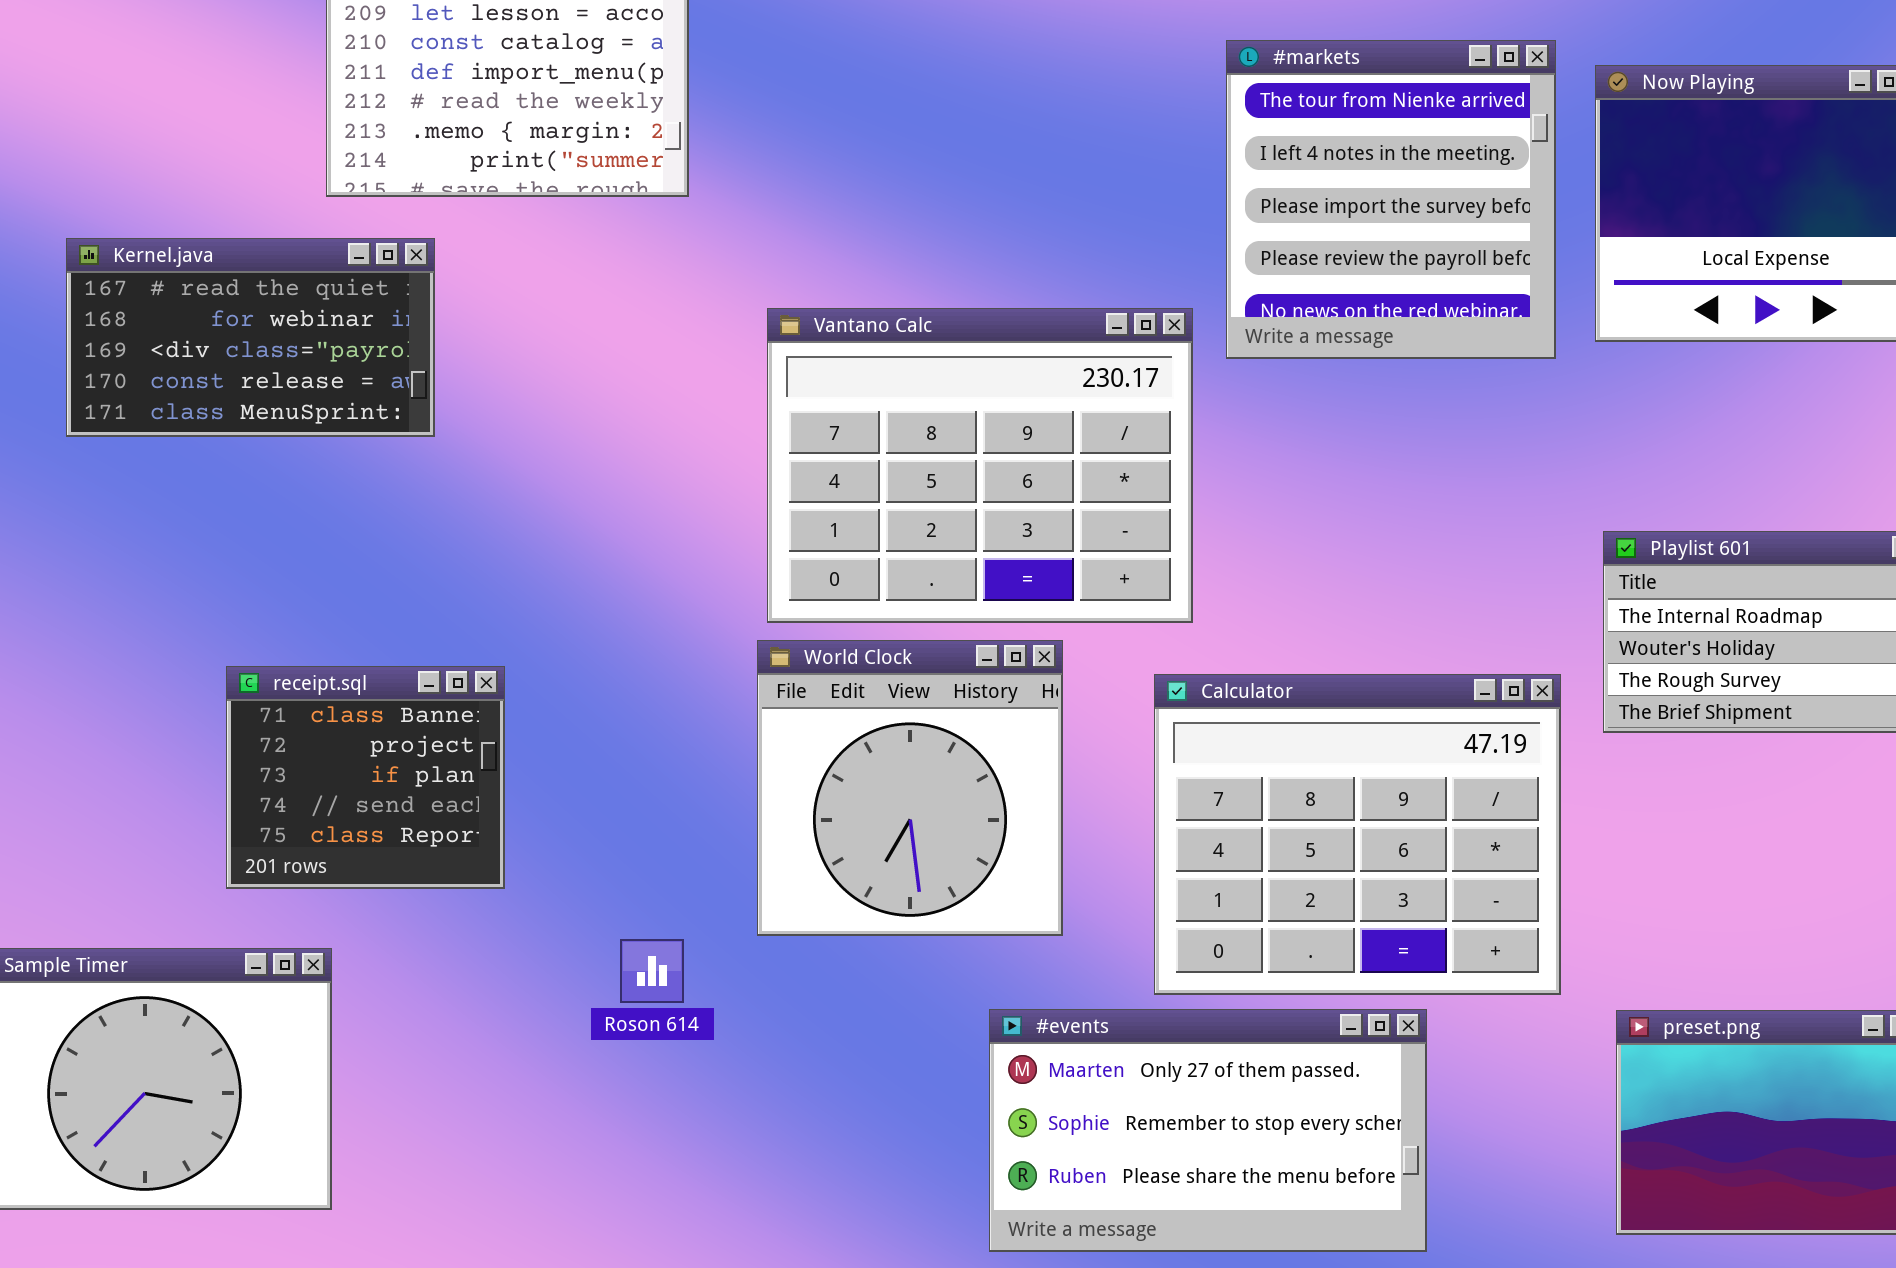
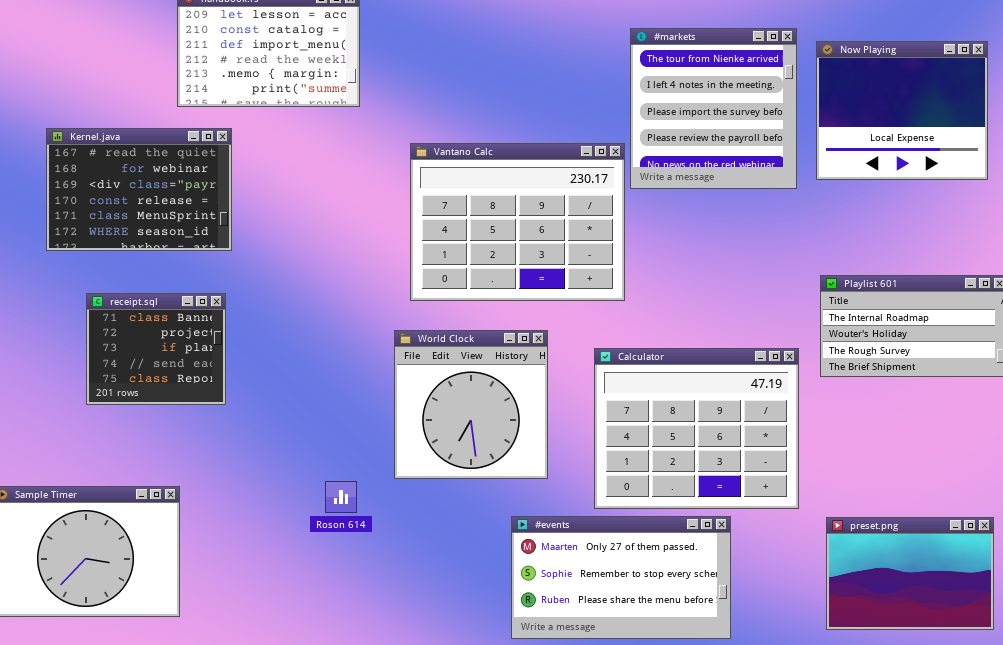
Kernel.java: [66,238,435,437] -> [46,128,232,251], resized
Vantano Calc: [767,308,1193,623] -> [410,143,625,301], moved
receipt.sql: [226,666,505,889] -> [86,293,226,405], moved

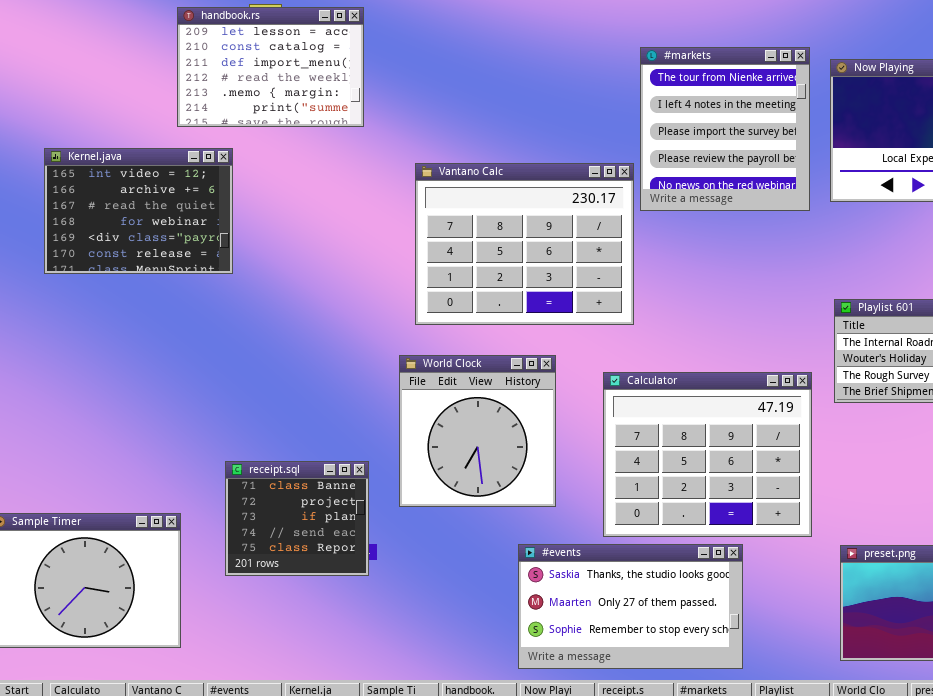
Kernel.java: [46,128,232,251] -> [44,148,233,274], scrolled up 2 rows
receipt.sql: [86,293,226,405] -> [225,461,369,576], moved
#events: [511,516,731,639] -> [518,544,743,669], scrolled up 1 row

